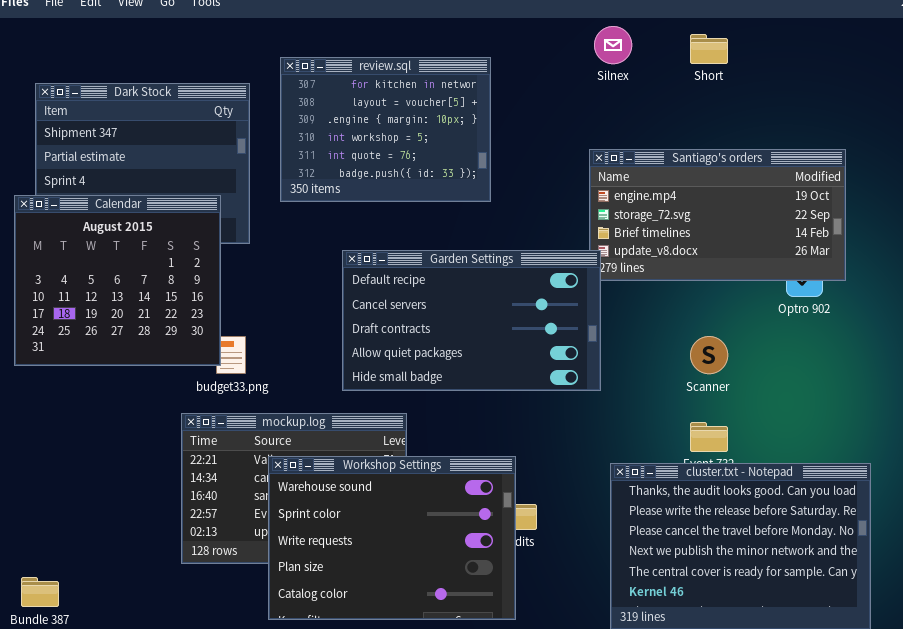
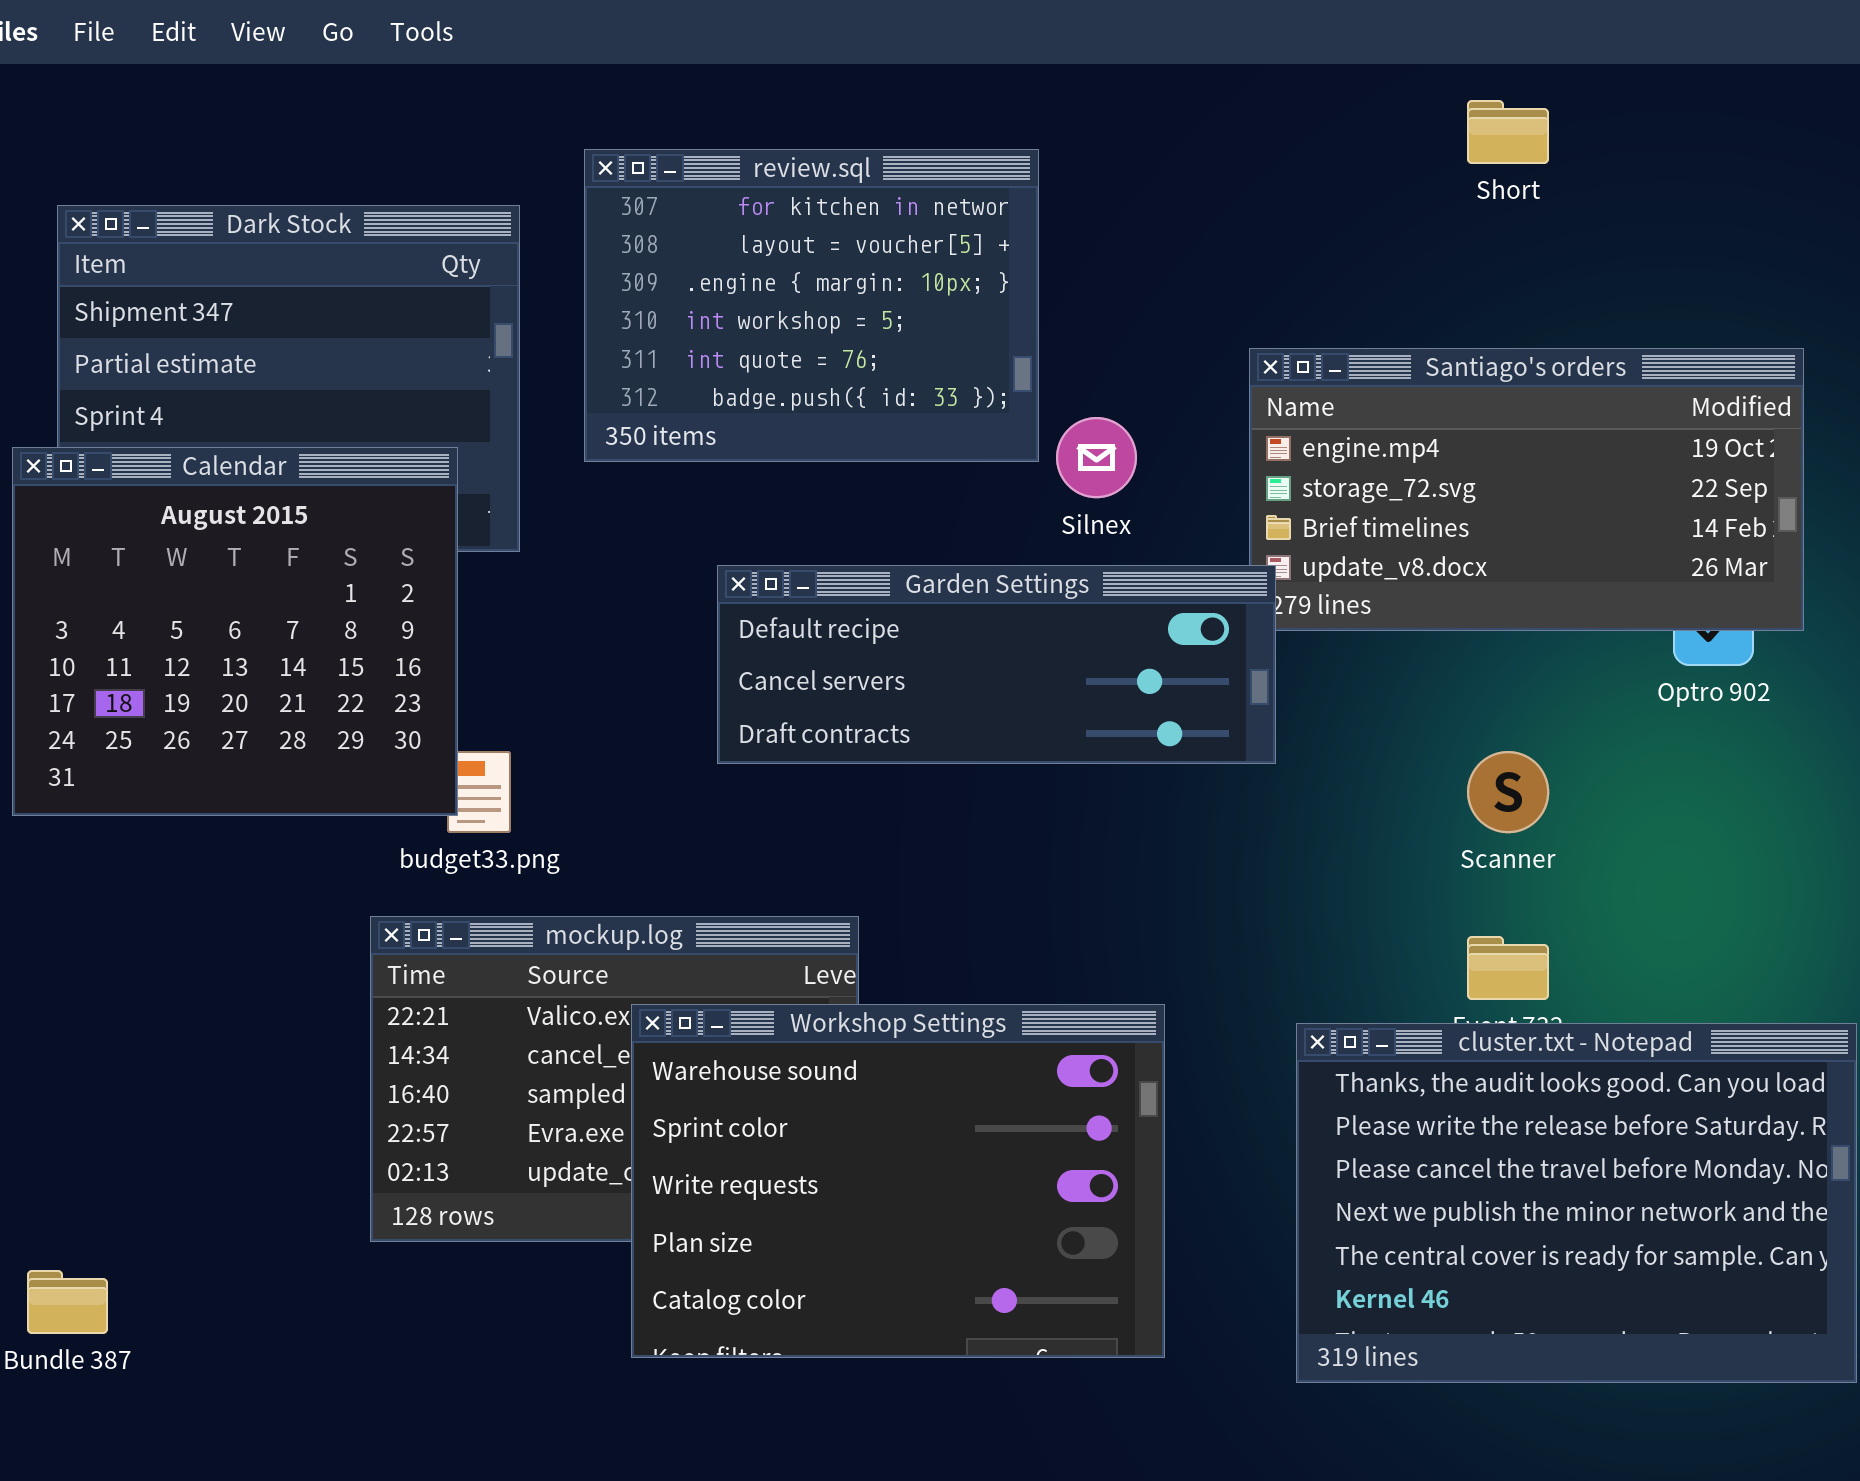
Silnex: [594,26,632,64] -> [1056,417,1137,498], moved
Garden Settings: [342,250,601,391] -> [717,565,1276,764], resized
Workshop Settings: [268,456,516,620] -> [631,1004,1165,1358], moved

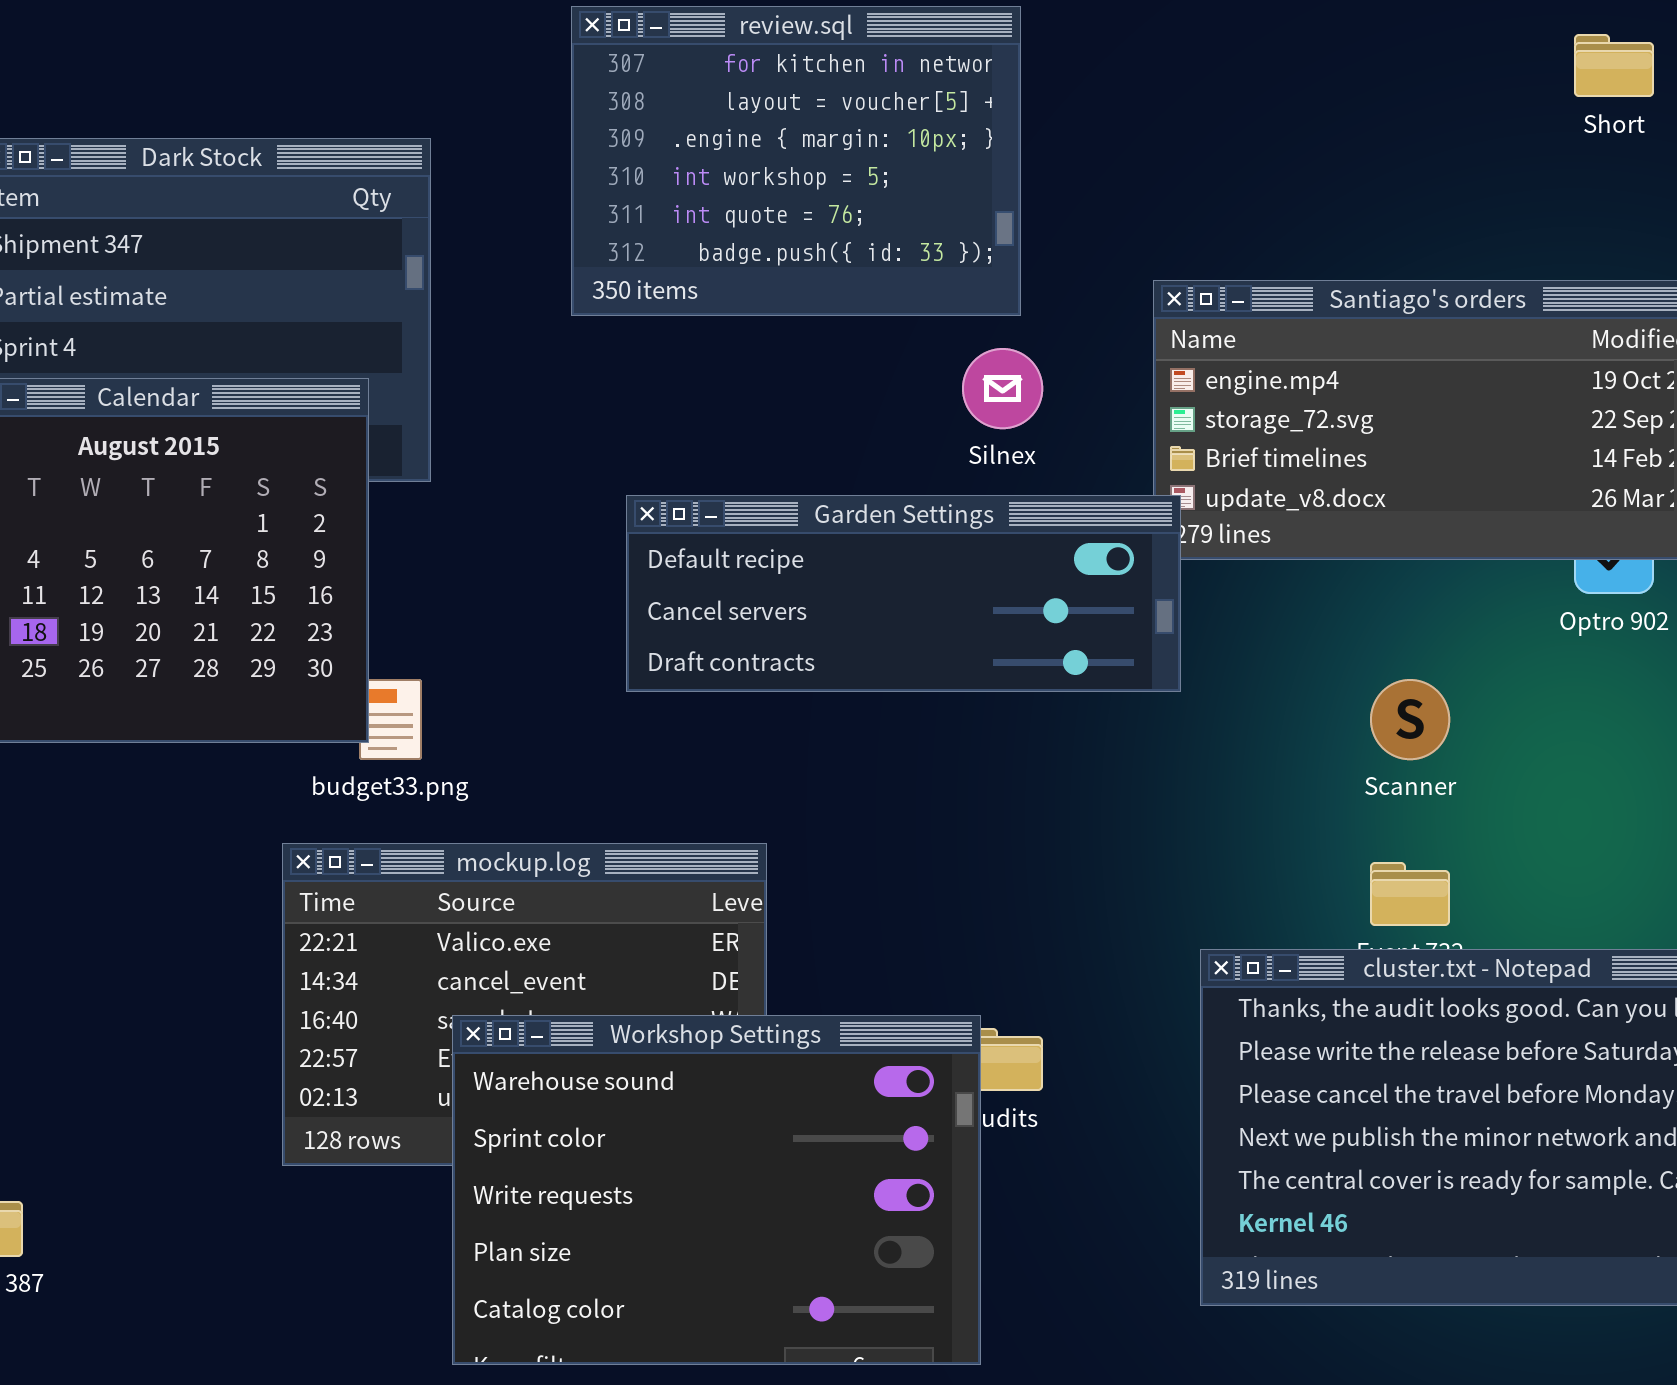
Short: [1467,100,1549,164] -> [1574,34,1654,97], moved
review.sql: [584,149,1039,462] -> [571,6,1021,316], moved
Workshop Settings: [631,1004,1165,1358] -> [452,1015,981,1365], moved

